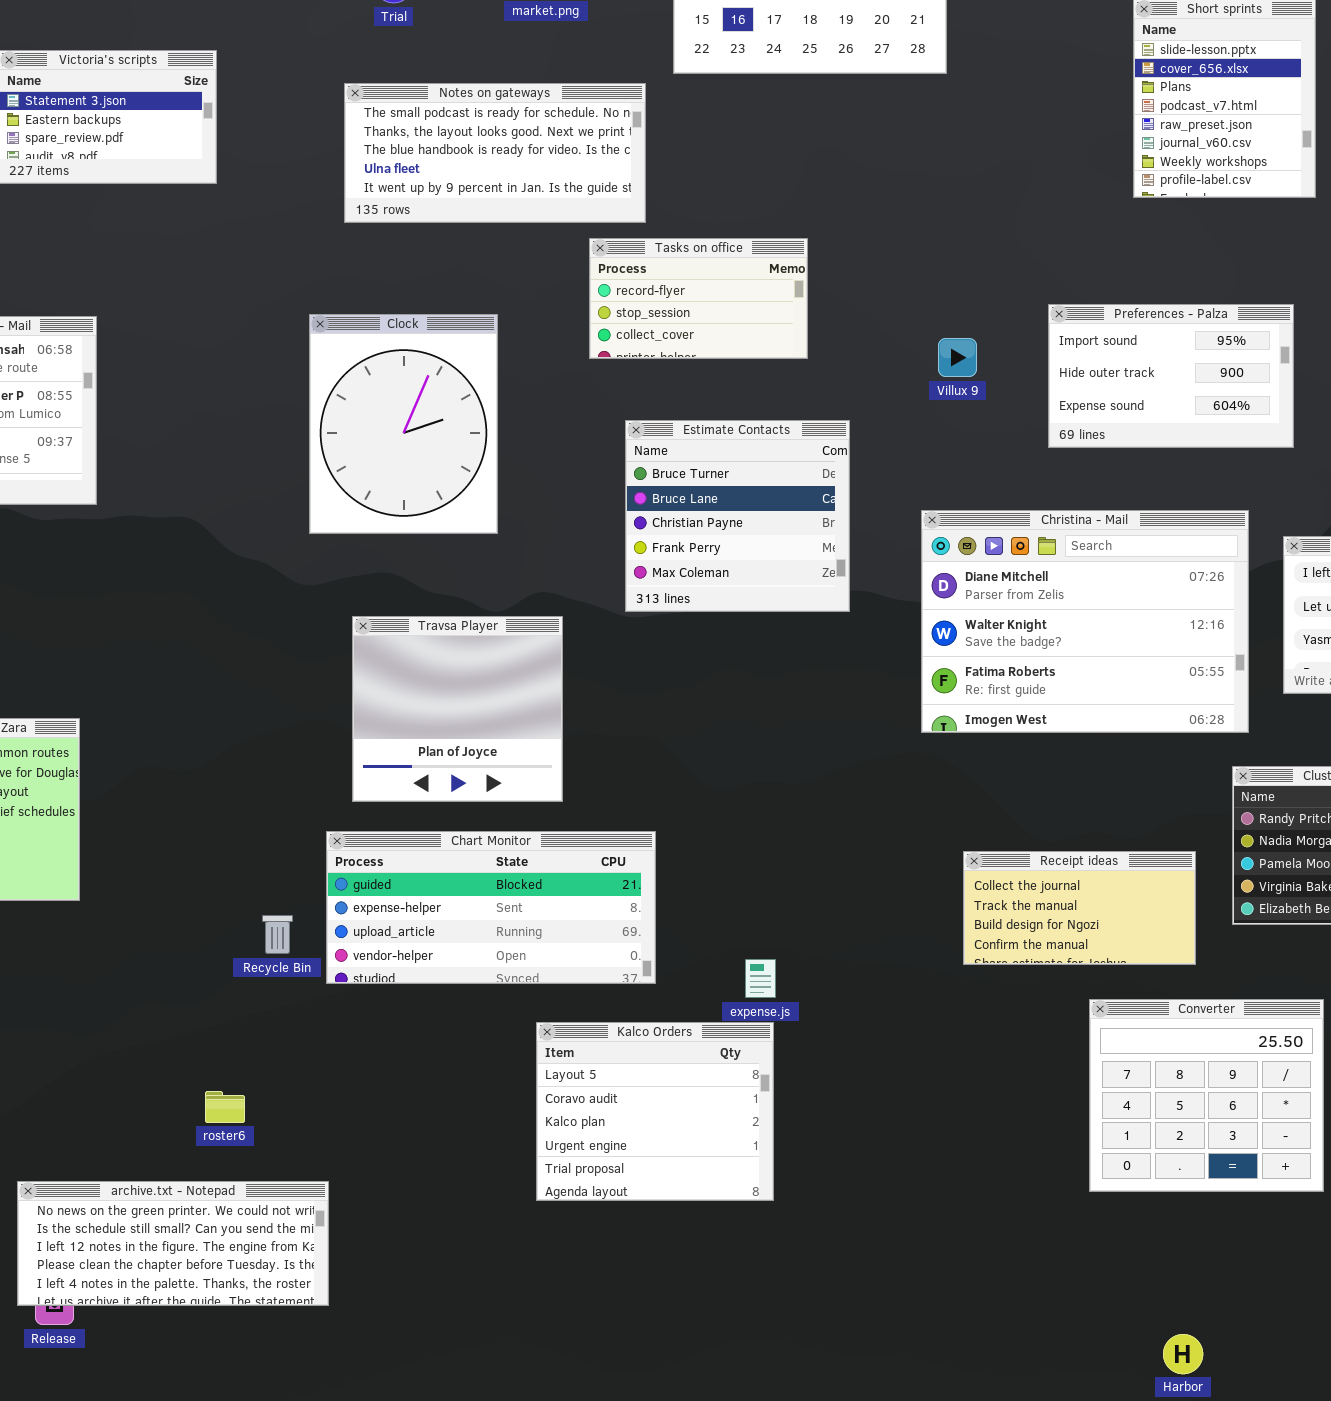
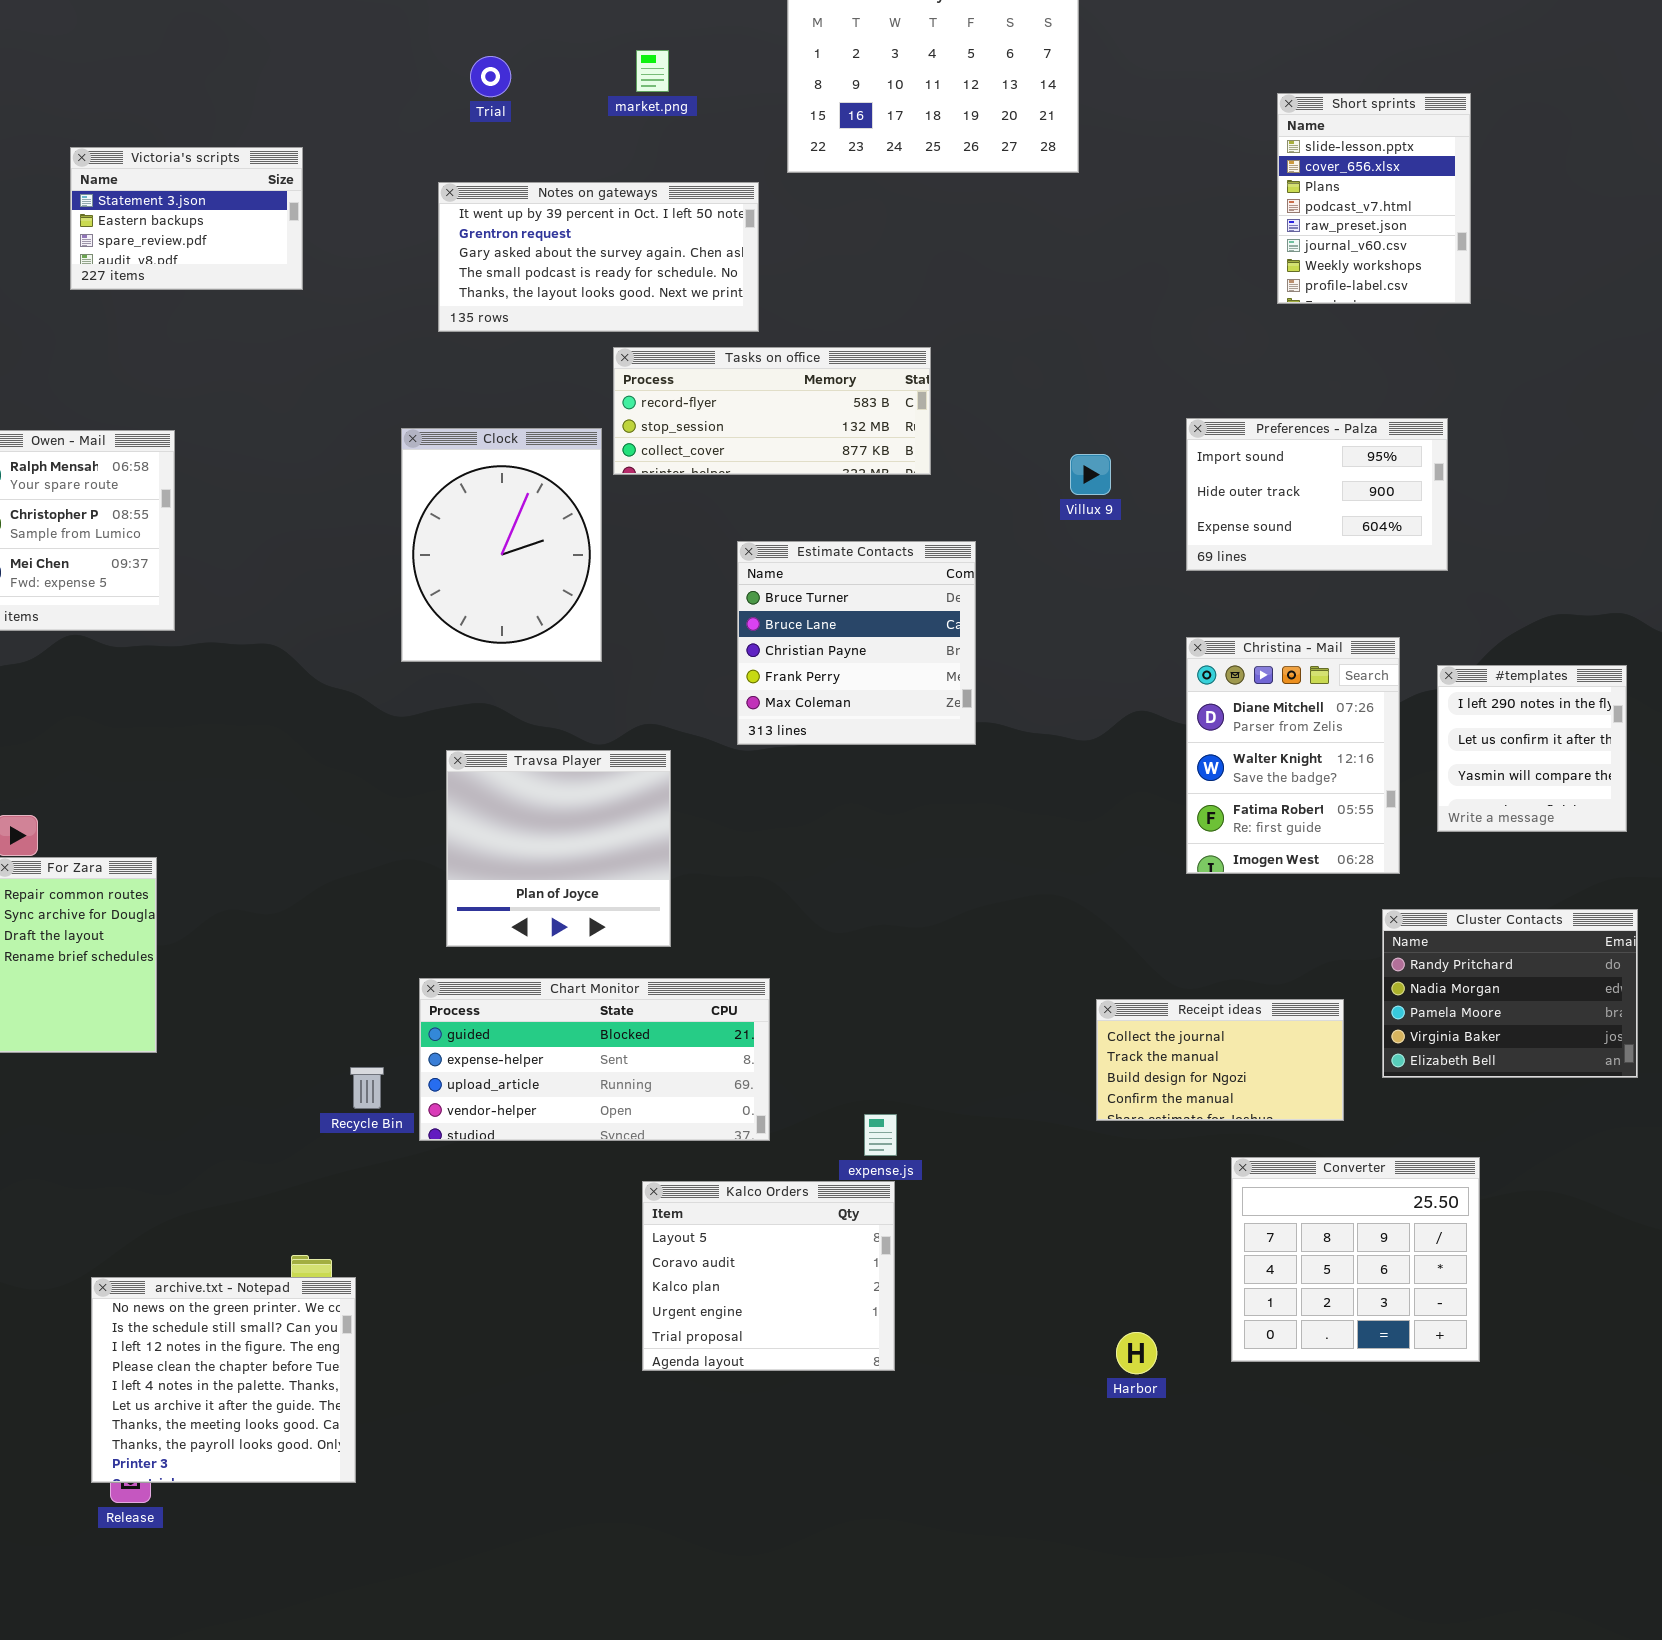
Notes on gateways: [344,83,646,223] -> [438,182,759,332], scrolled up 3 rows
Tasks on office: [589,238,808,359] -> [613,347,931,475], resized
Christina - Mail: [921,510,1249,733] -> [1186,637,1400,874], resized
archive.txt - Notepad: [17,1181,329,1306] -> [91,1277,356,1483], resized
Harbor: [1163,1334,1203,1374] -> [1116,1332,1157,1374], moved

